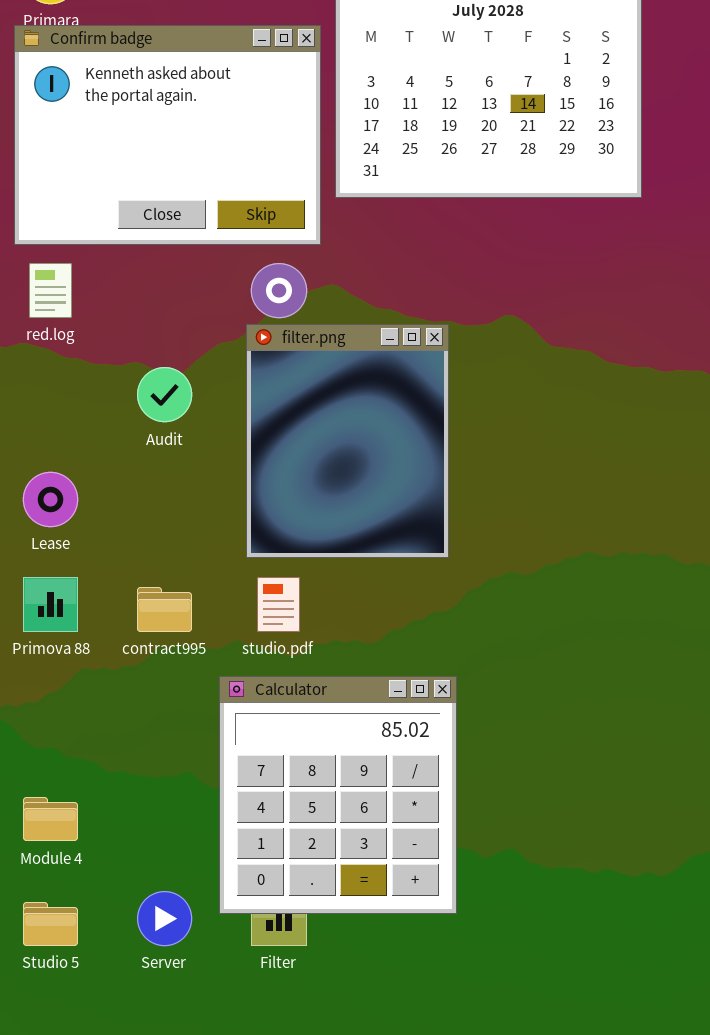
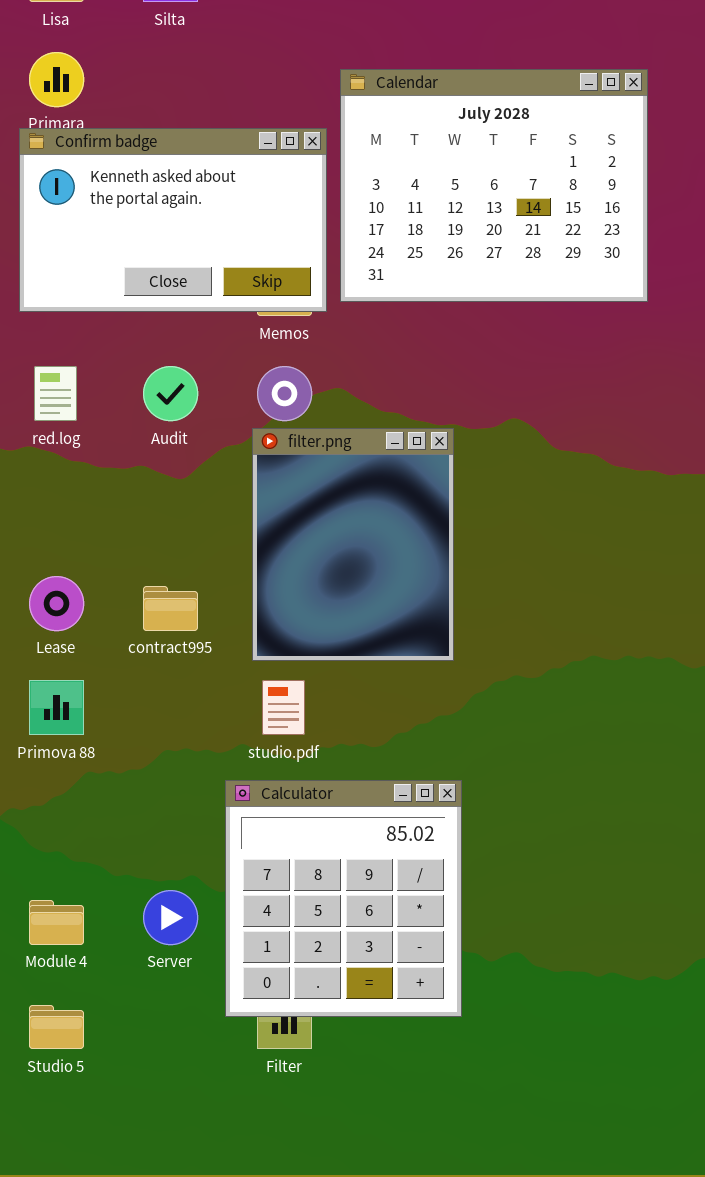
Confirm badge: [14,25,321,245] -> [19,128,327,312], resized
Audit: [137,367,192,422] -> [143,366,198,421], moved
contract995: [137,587,192,632] -> [143,586,198,631], moved
Server: [137,891,192,946] -> [143,890,198,945], moved

